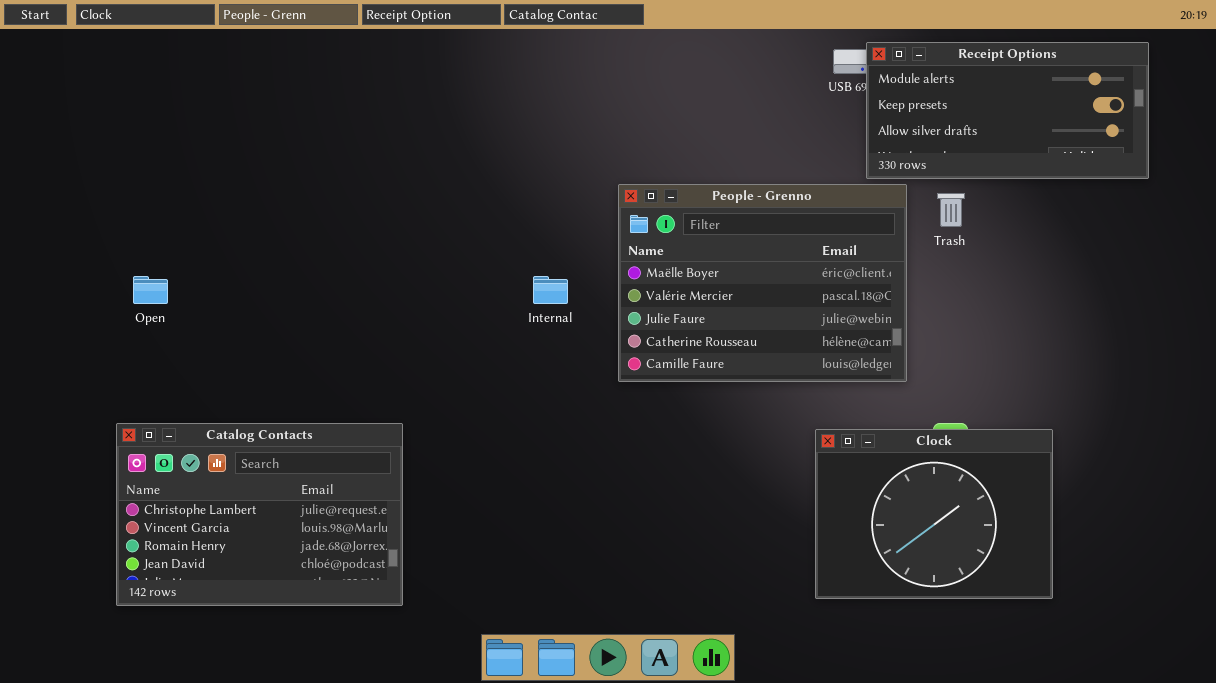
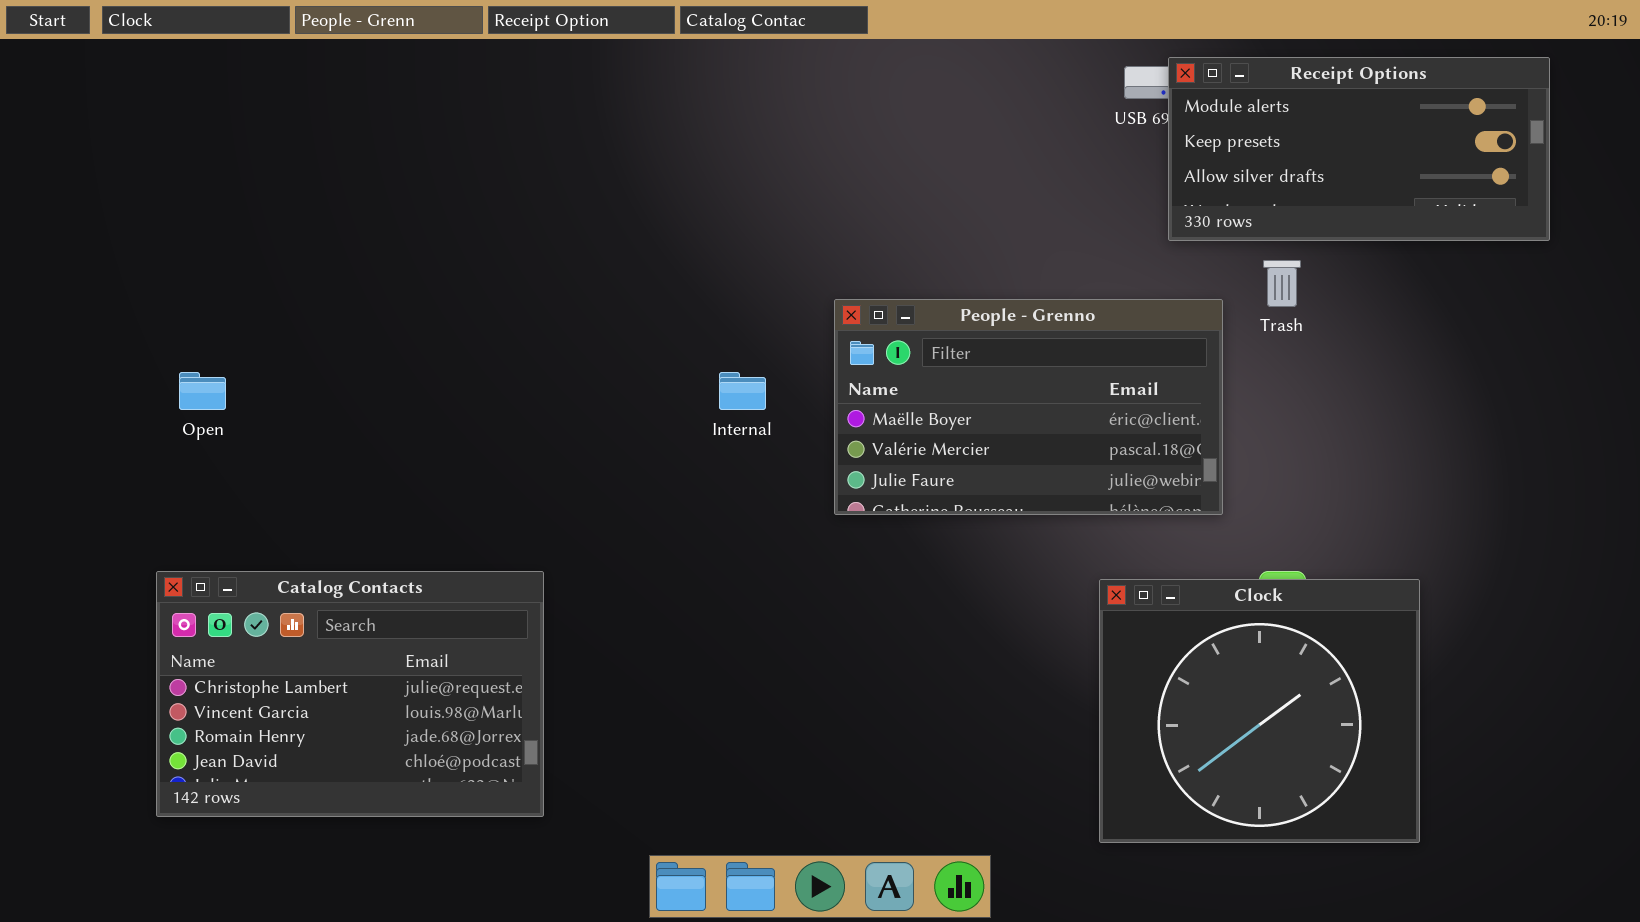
People - Grenno: [618,184,907,382] -> [834,299,1223,515], resized
Clock: [815,429,1053,599] -> [1099,579,1420,843], resized

